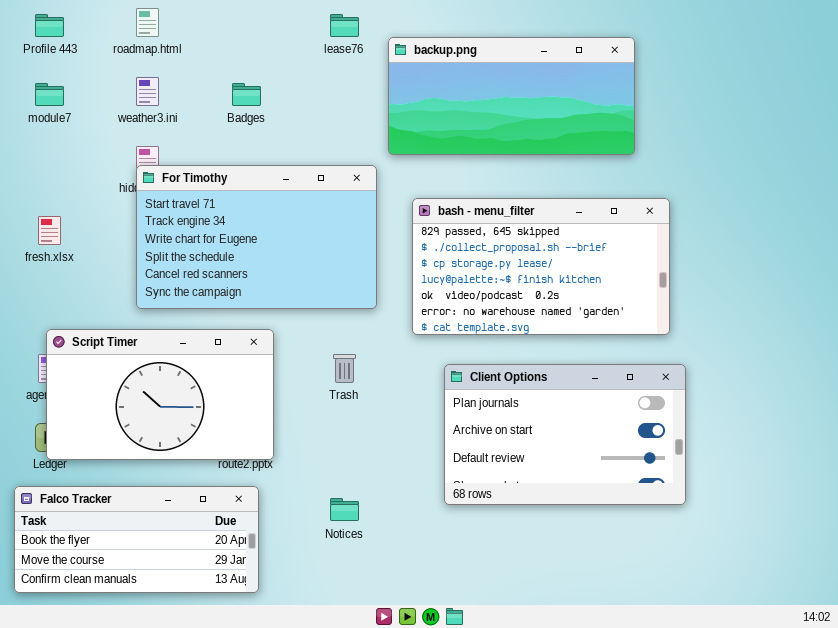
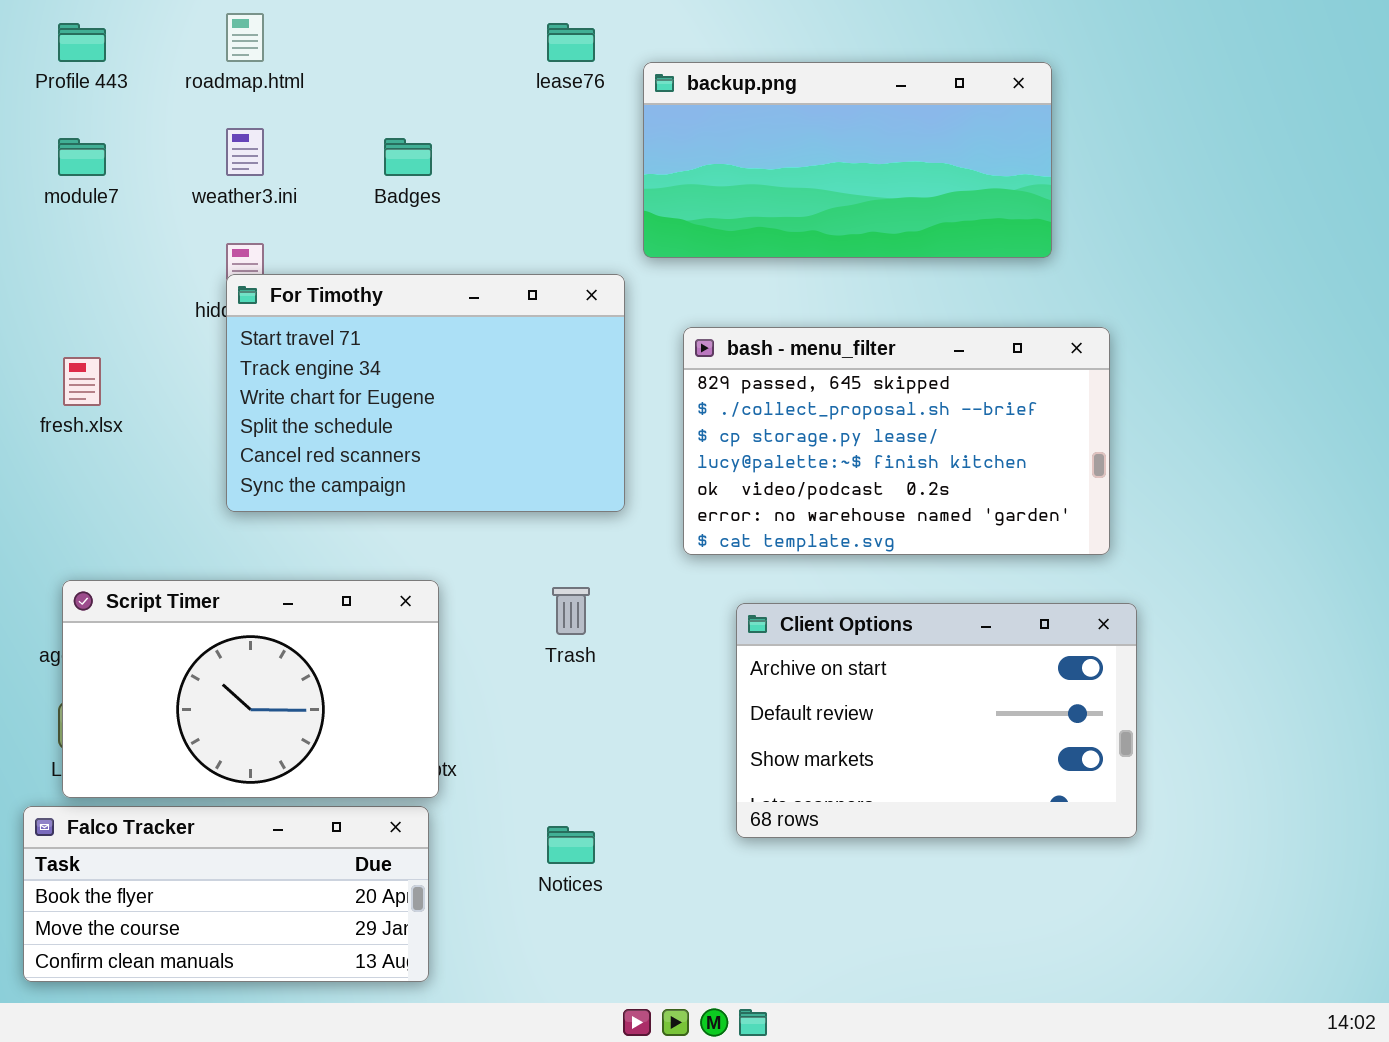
Script Timer: [46,329,274,460] -> [62,580,439,798], moved
Client Options: [444,364,686,505] -> [736,603,1137,838], scrolled down 1 row

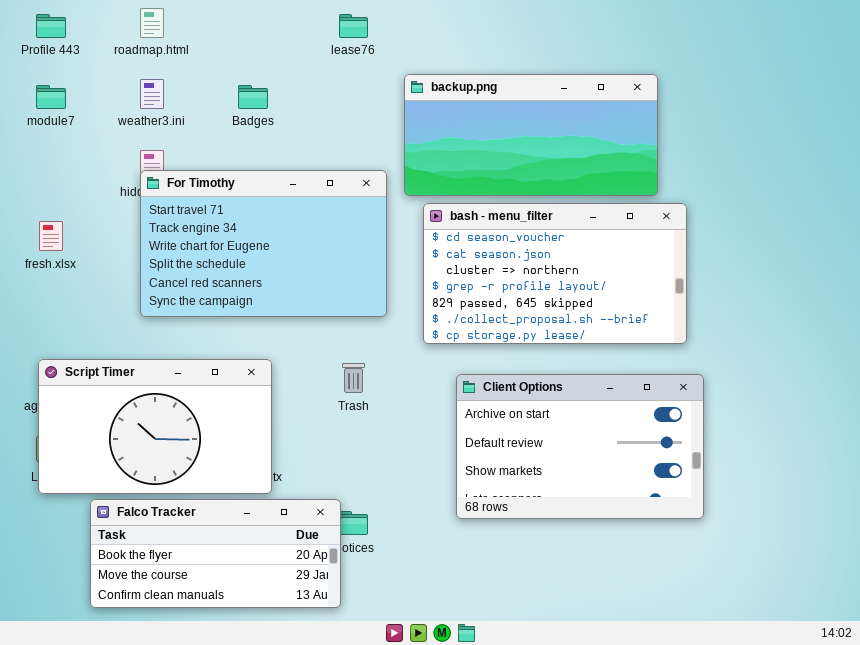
backup.png: [643,62,1052,258] -> [404,74,658,196], moved
bash - menu_filter: [683,327,1110,555] -> [423,203,687,344], scrolled up 4 rows
Falco Tracker: [23,806,429,982] -> [90,499,341,608], moved

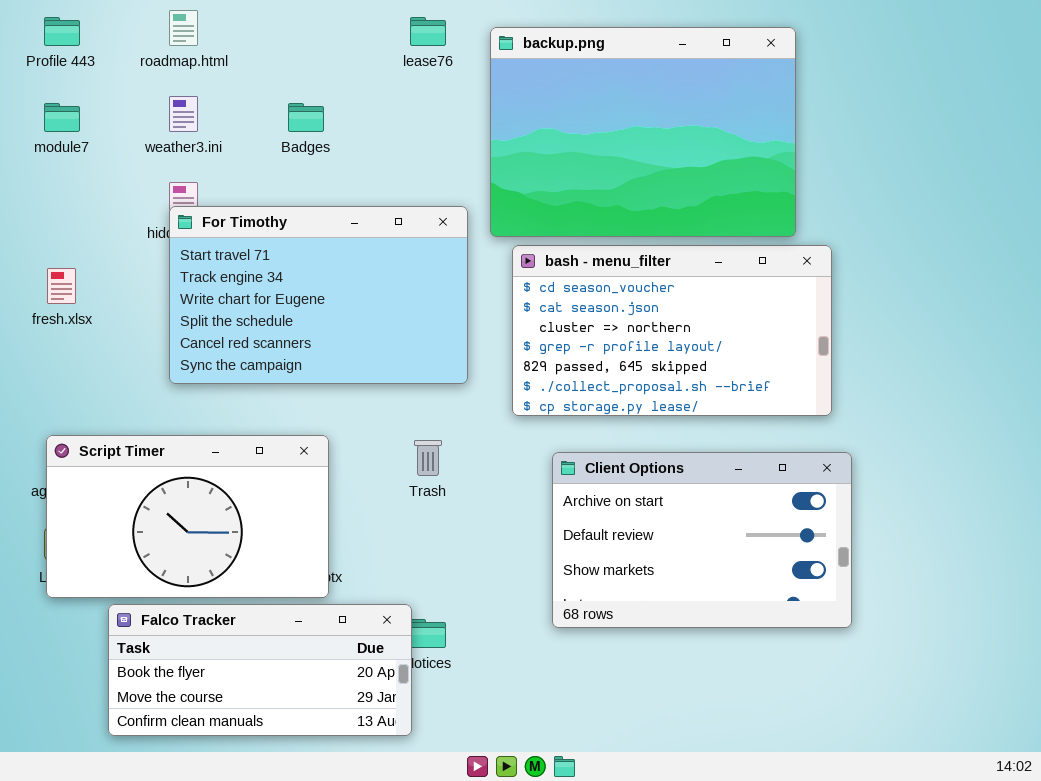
backup.png: [404,74,658,196] -> [490,27,796,237], resized

